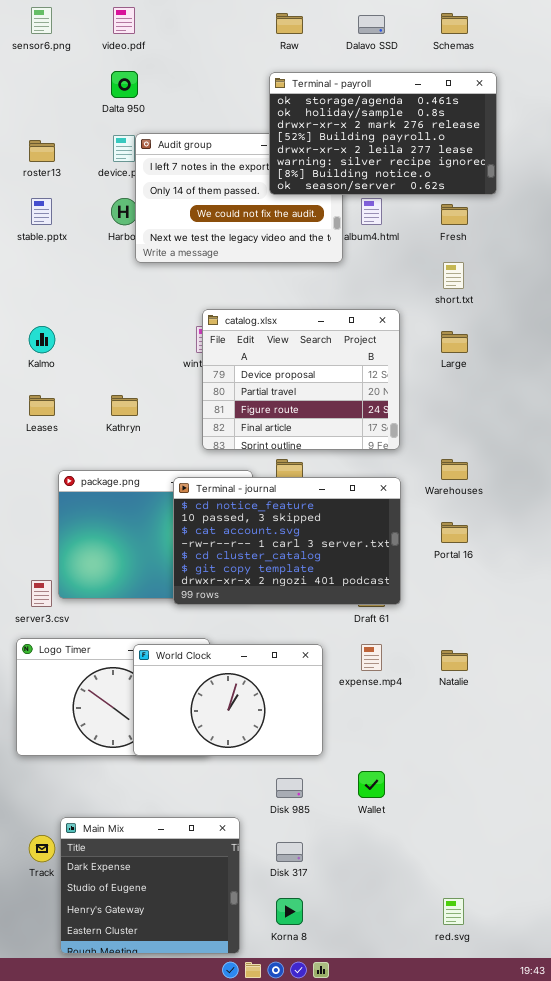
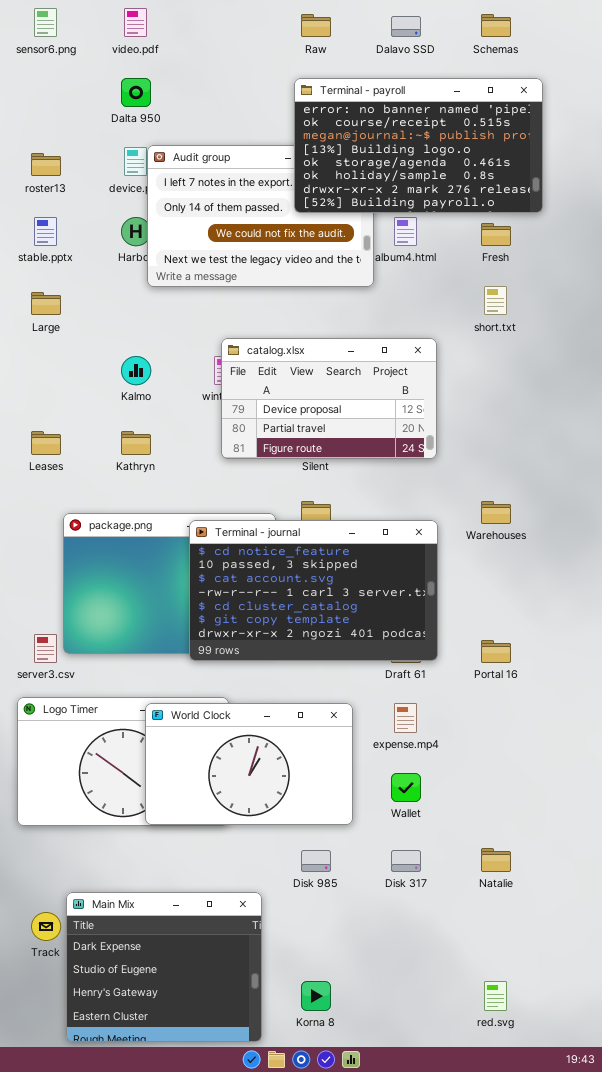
Terminal - payroll: [269,72,497,195] -> [294,78,543,213], scrolled up 4 rows
catalog.xlsx: [202,309,400,450] -> [221,338,437,459], resized
Kalmo: [29,326,55,353] -> [121,356,151,385], moved
Large: [441,331,468,353] -> [31,292,61,315], moved
Portal 16: [441,522,468,543] -> [481,640,511,663], moved
Natalie: [441,650,468,671] -> [481,848,511,872], moved
Wallet: [358,771,385,798] -> [391,773,421,802], moved
Disk 317: [276,842,303,862] -> [391,850,421,872], moved

